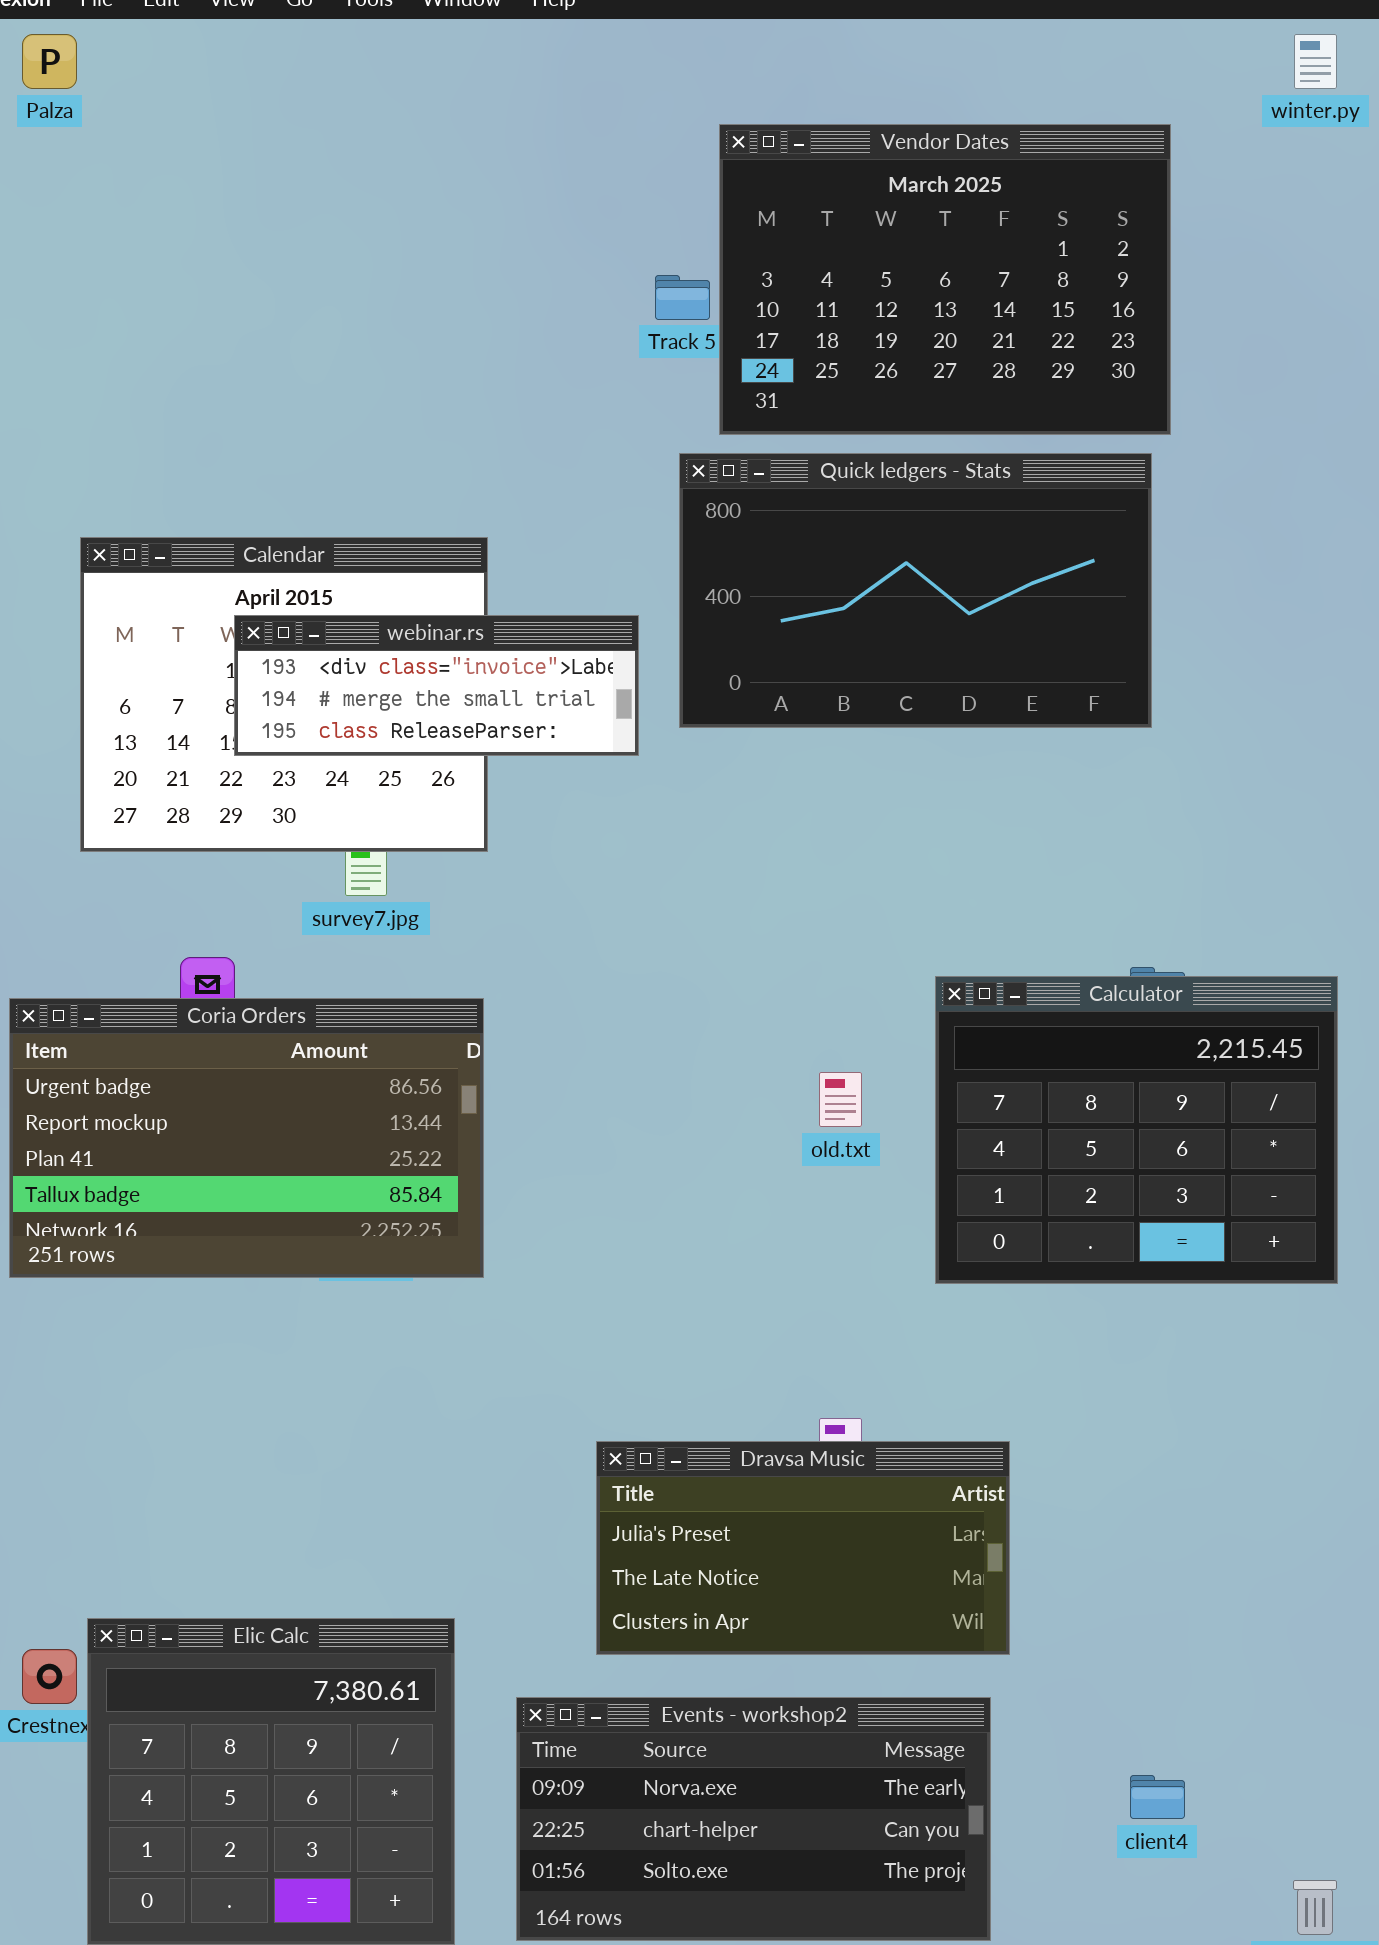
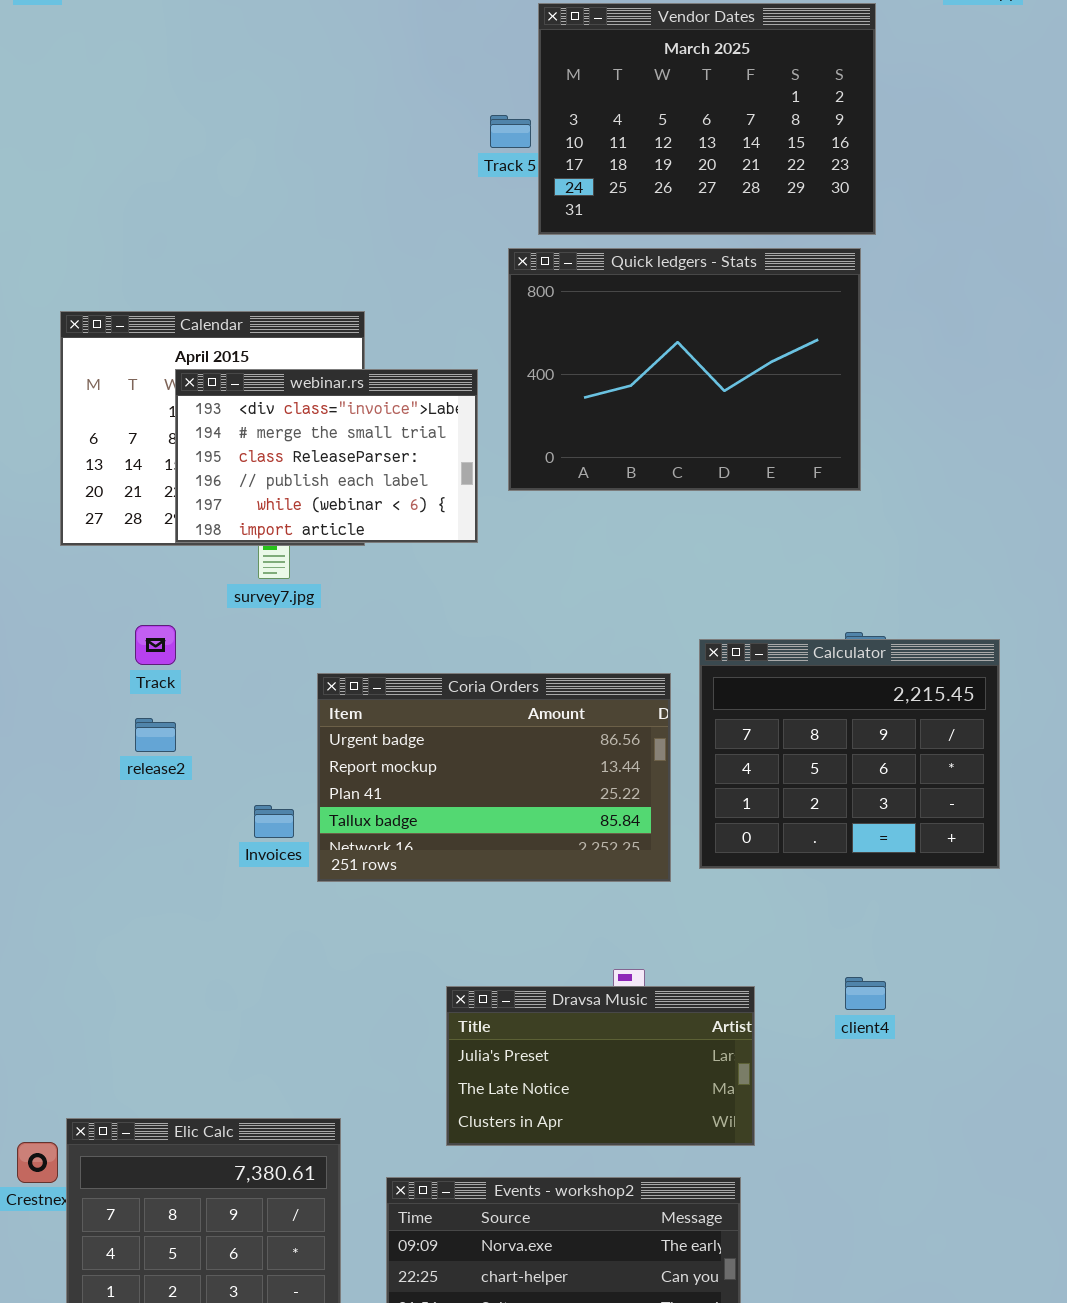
Quick ledgers - Stats: [679,453,1152,728] -> [508,248,861,491], resized
webinar.rs: [234,615,639,756] -> [175,369,478,543], resized
Coria Orders: [9,998,484,1278] -> [317,673,671,882], moved
client4: [1130,1775,1185,1819] -> [845,977,886,1010], moved

